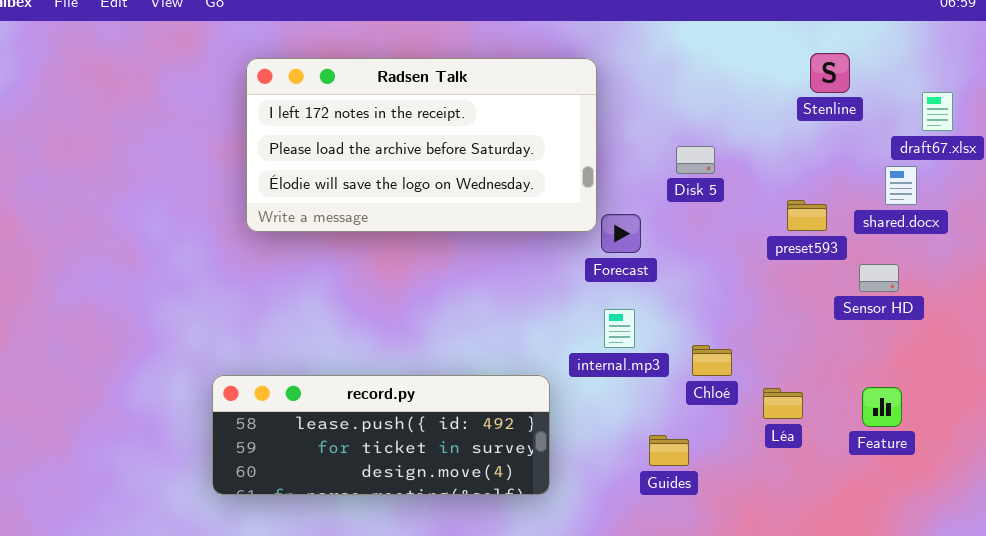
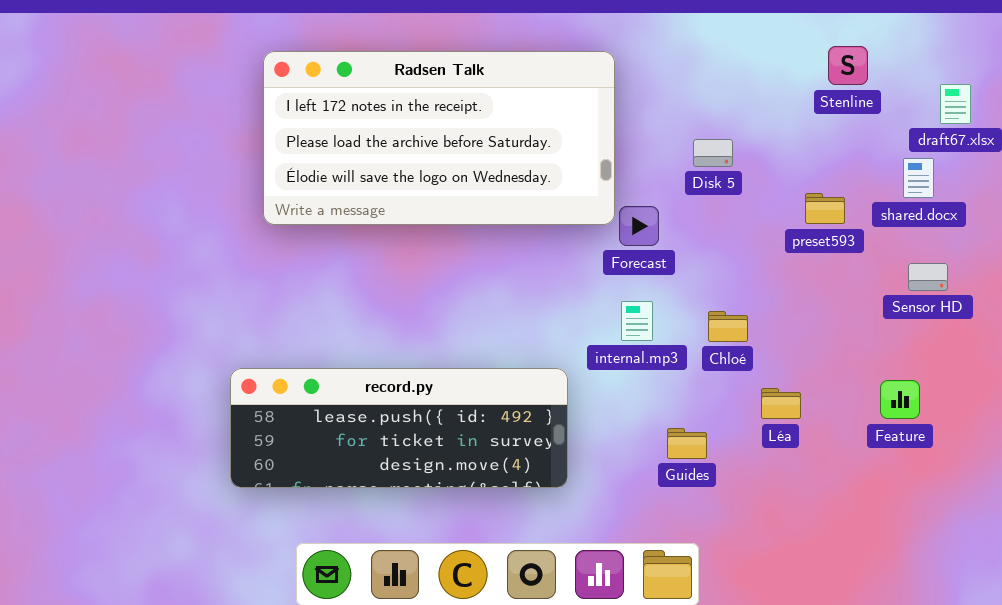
Sensor HD: [859,264,899,292] -> [908,263,948,291], moved
Chloé: [692,345,732,376] -> [708,311,748,342], moved
Léa: [763,388,803,419] -> [761,388,801,419], moved

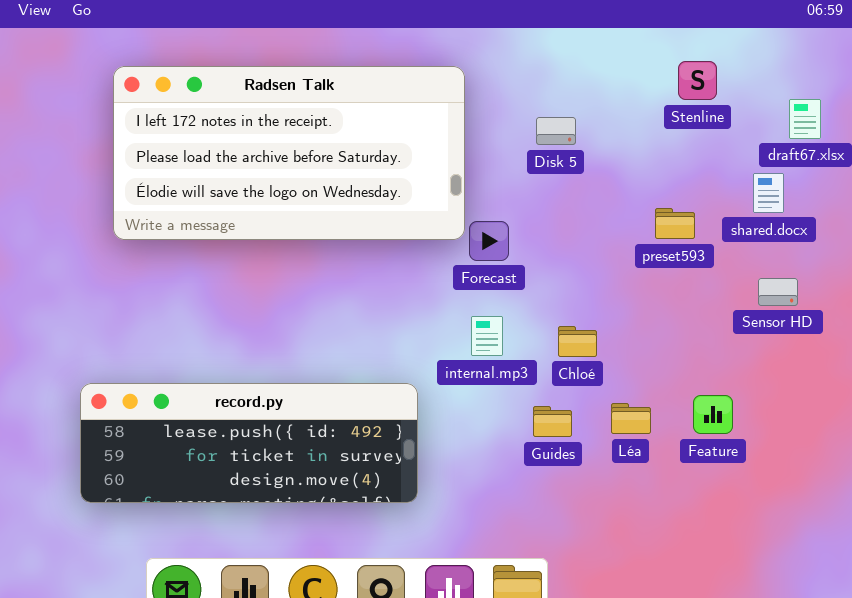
Disk 5: [693,139,733,167] -> [536,117,576,145], moved
Feature: [880,380,920,419] -> [693,395,733,434], moved
Guides: [667,428,707,459] -> [533,406,572,437], moved

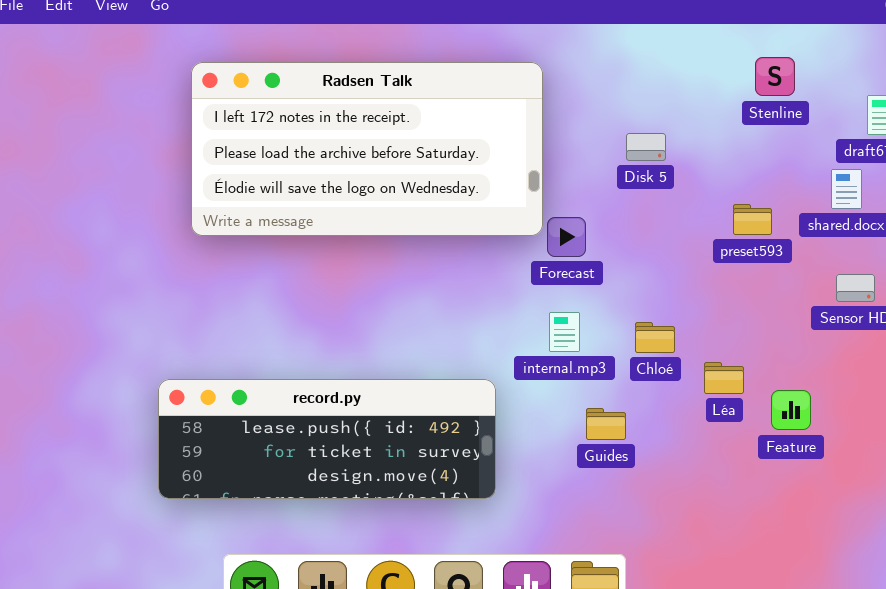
Disk 5: [536,117,576,145] -> [626,133,666,161], moved
Léa: [611,403,651,434] -> [704,362,744,394], moved
Guides: [533,406,572,437] -> [586,408,626,440], moved

